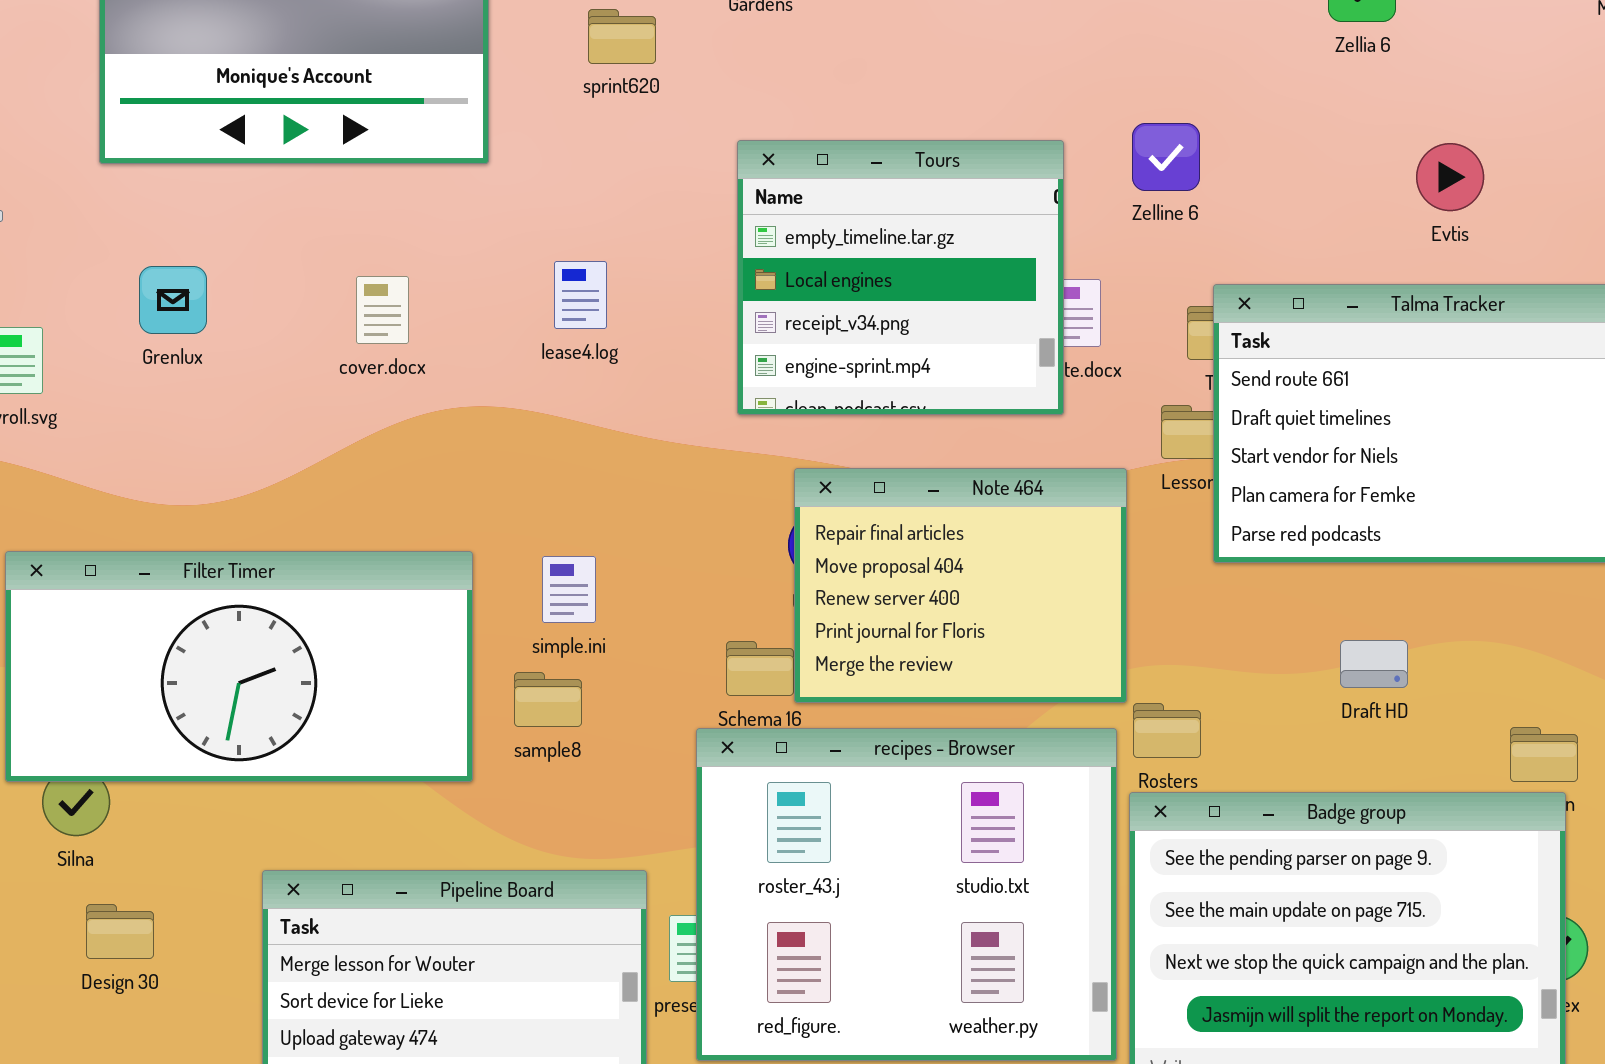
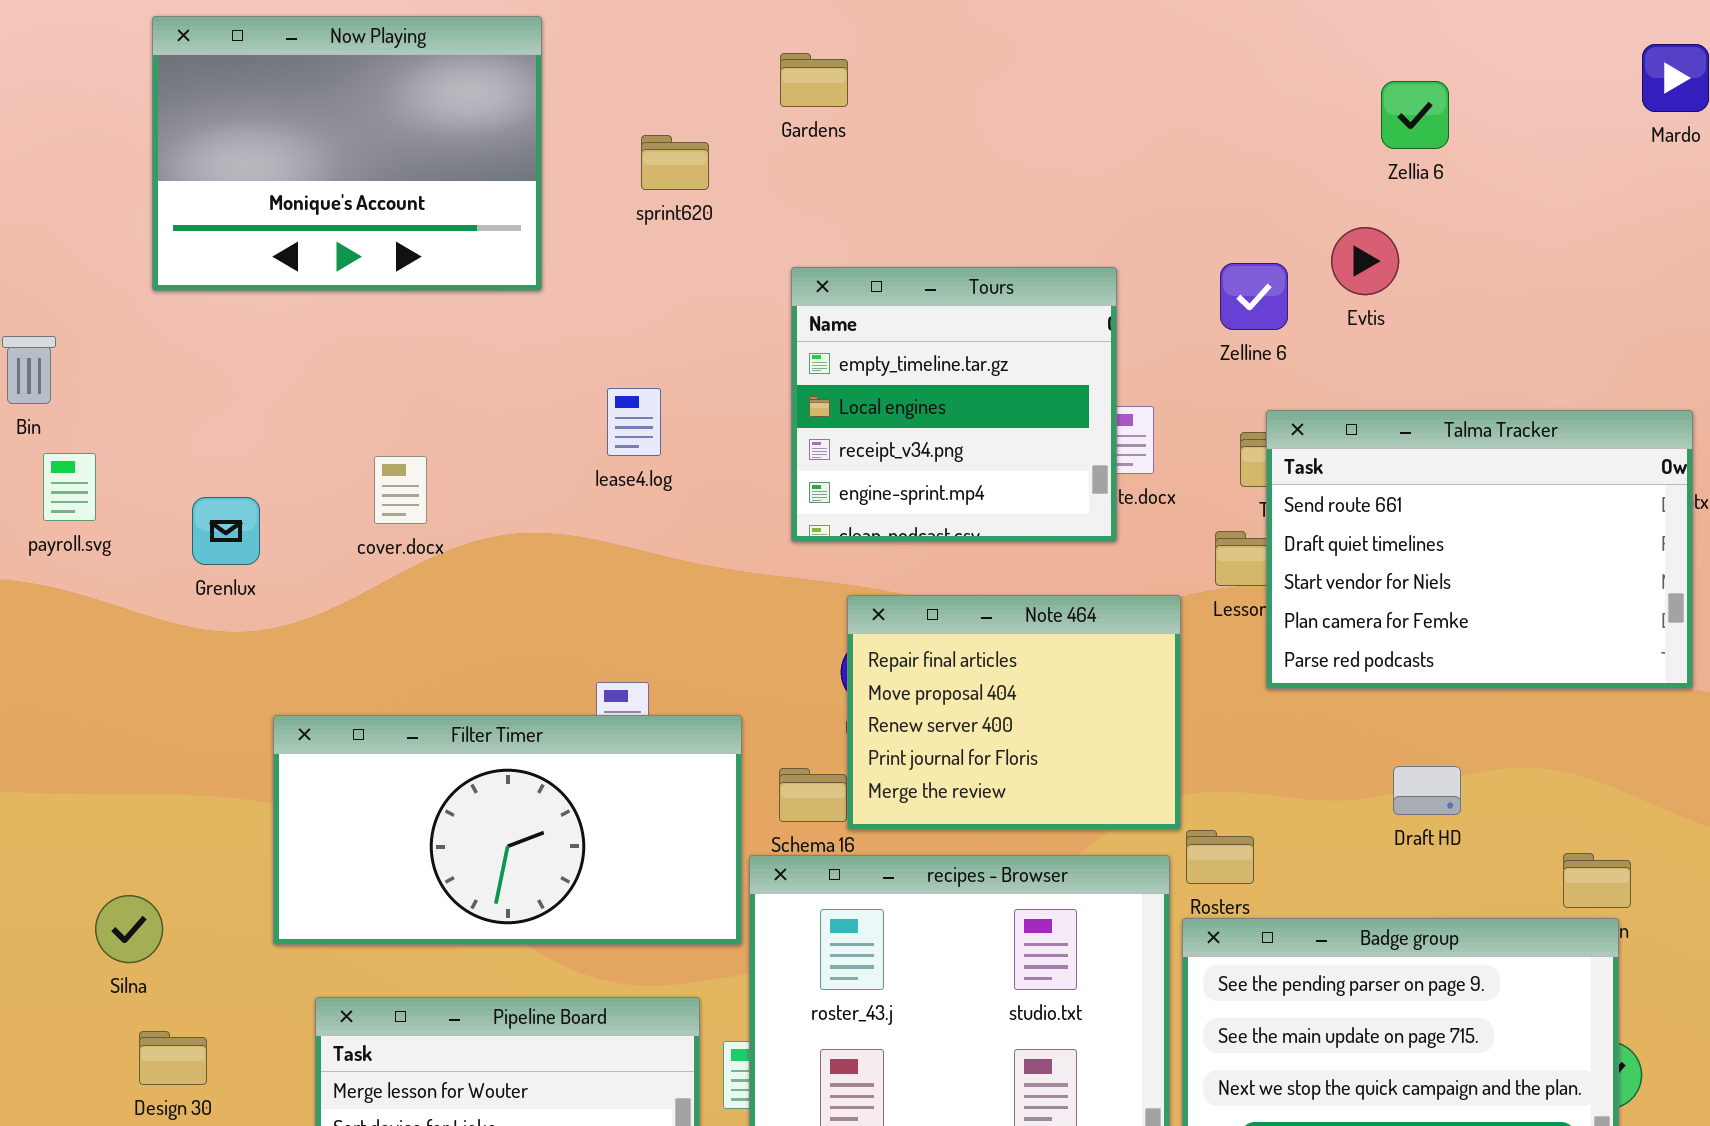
Zelline 6: [1132,123,1200,191] -> [1220,263,1288,330], moved
Evtis: [1416,143,1484,211] -> [1331,227,1399,295], moved
Grenlux: [139,266,207,334] -> [192,497,260,565], moved
cover.docx: [356,276,409,344] -> [374,456,427,524], moved
Filter Timer: [5,551,473,782] -> [273,715,742,945], moved

